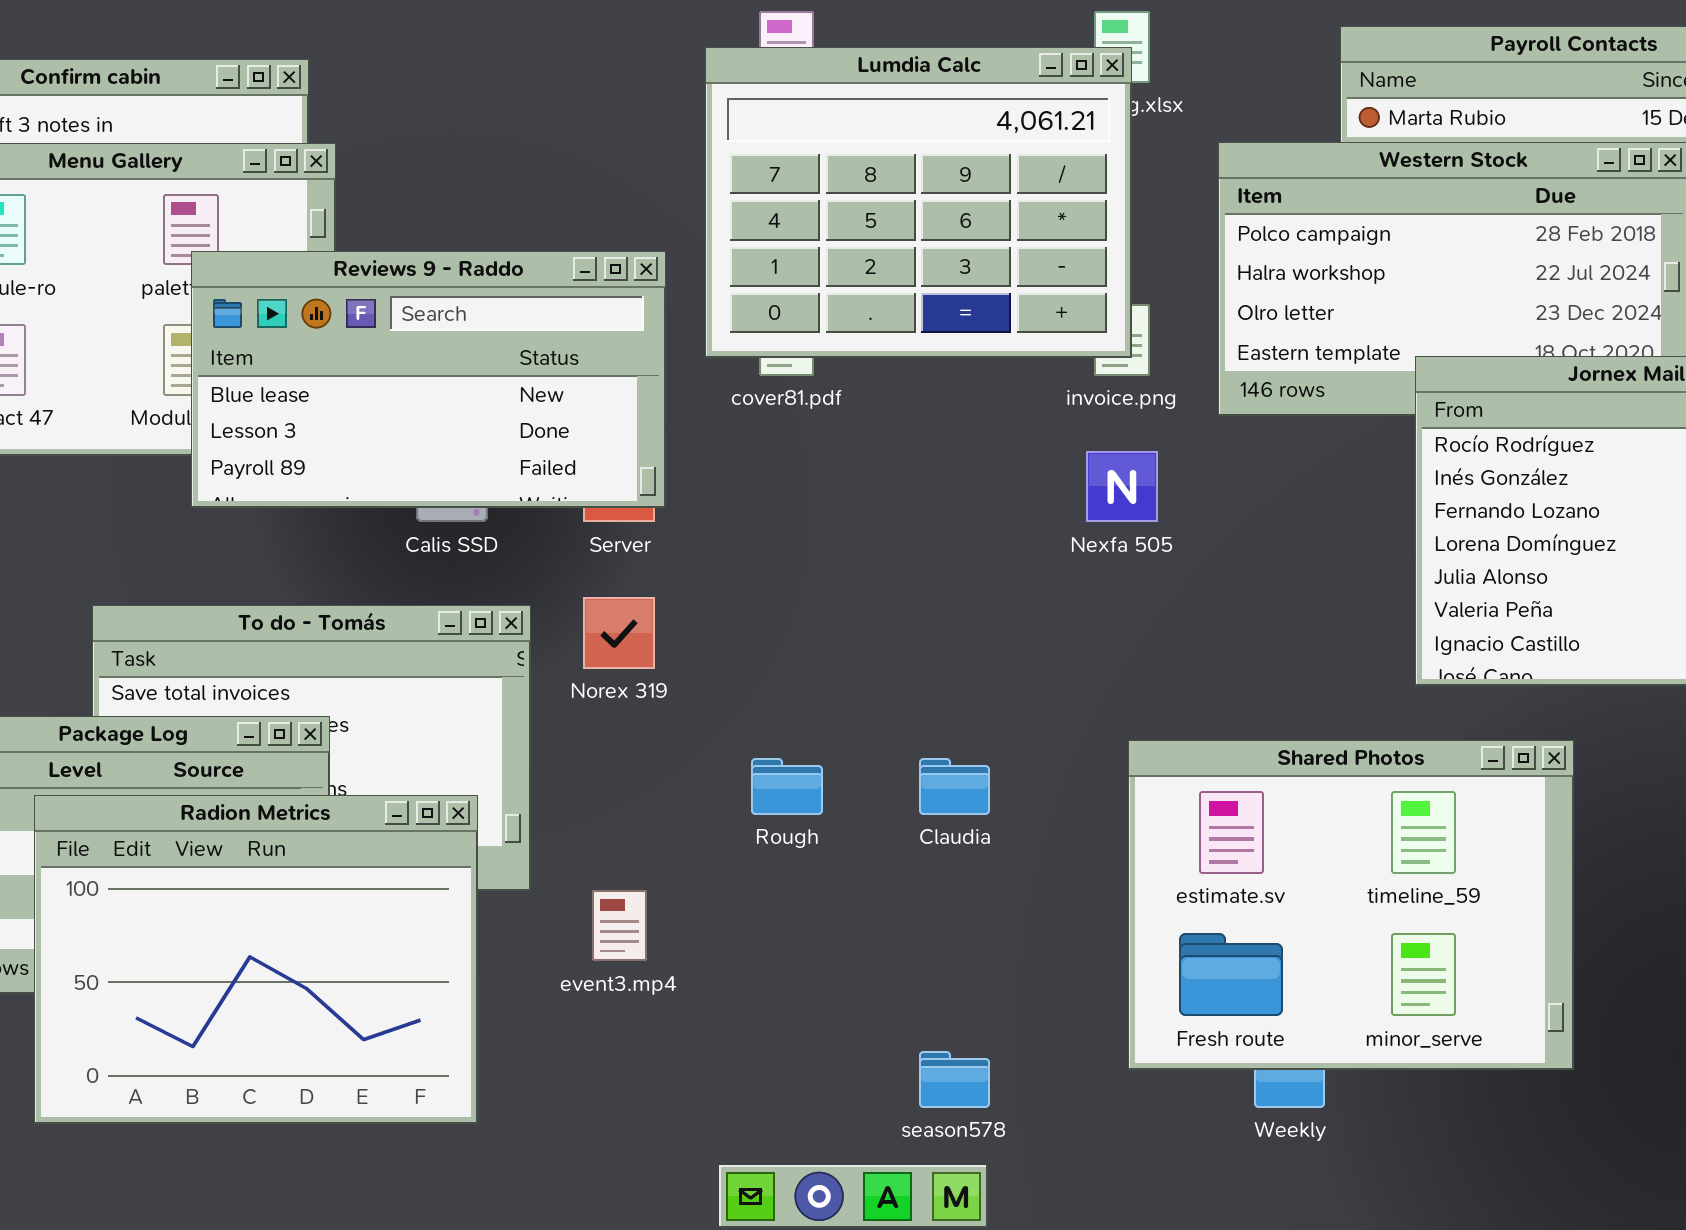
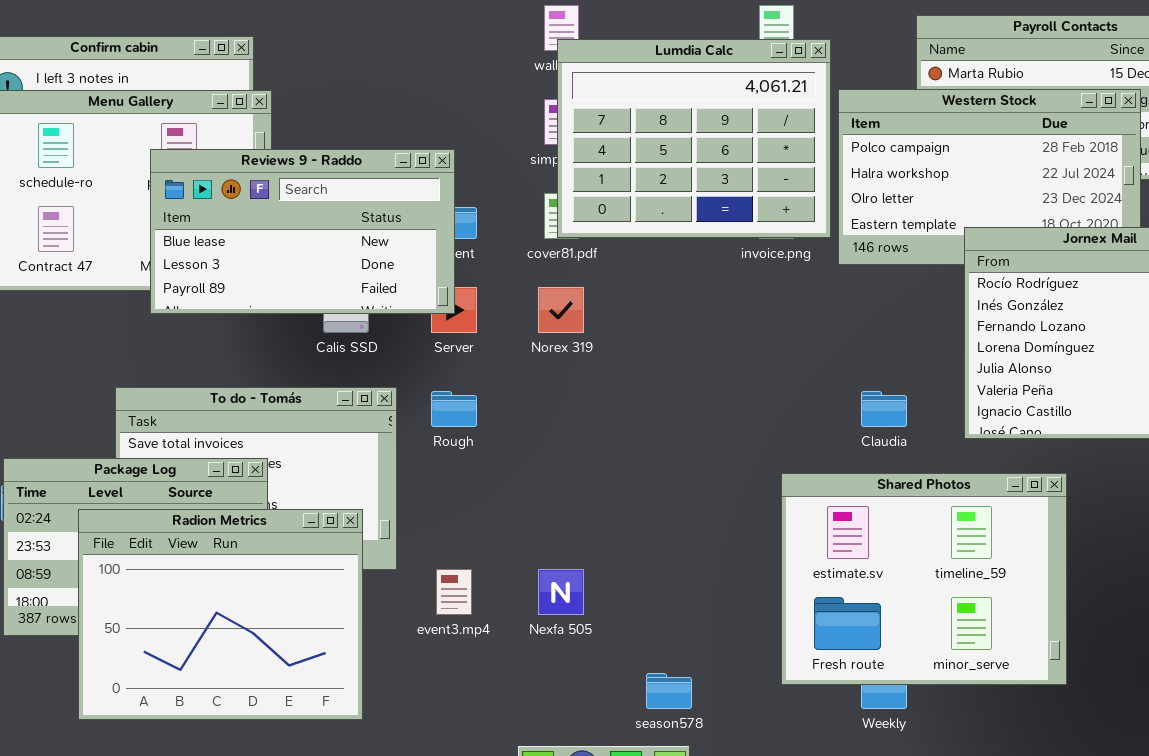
Lumdia Calc: [705,47,1132,358] -> [557,39,831,238], moved
Reviews 9 - Raddo: [191,251,666,508] -> [150,149,455,314], moved
Nexfa 505: [1086,451,1158,522] -> [538,569,584,615], moved
Norex 319: [583,597,655,669] -> [538,287,584,333], moved
Rough: [751,758,823,815] -> [431,391,477,427], moved
Claudia: [919,758,990,815] -> [861,391,907,427], moved

